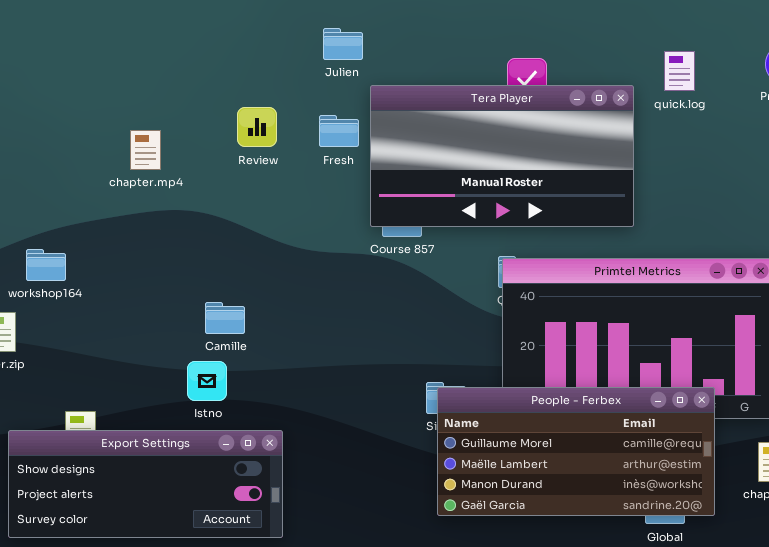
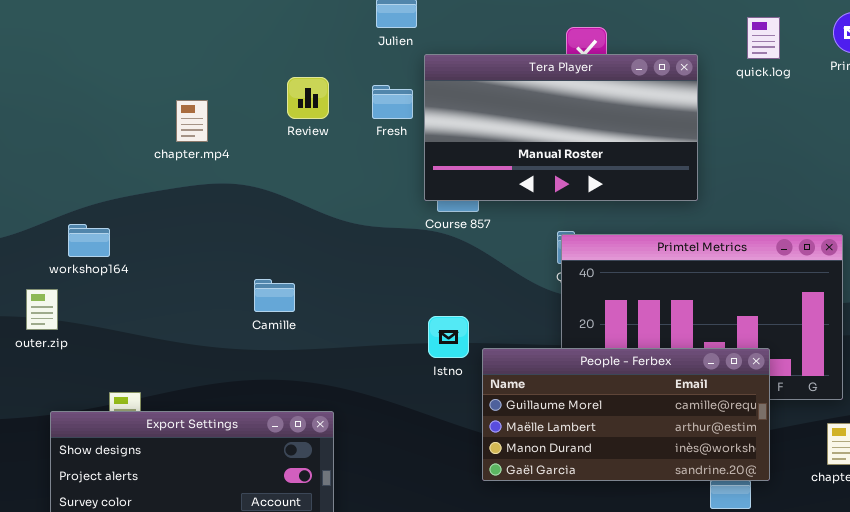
quick.log: [664,51,695,91] -> [747,17,780,59], moved
Istno: [187,361,227,401] -> [428,316,469,358], moved
People - Ferbex: [437,387,715,516] -> [482,348,770,481], moved

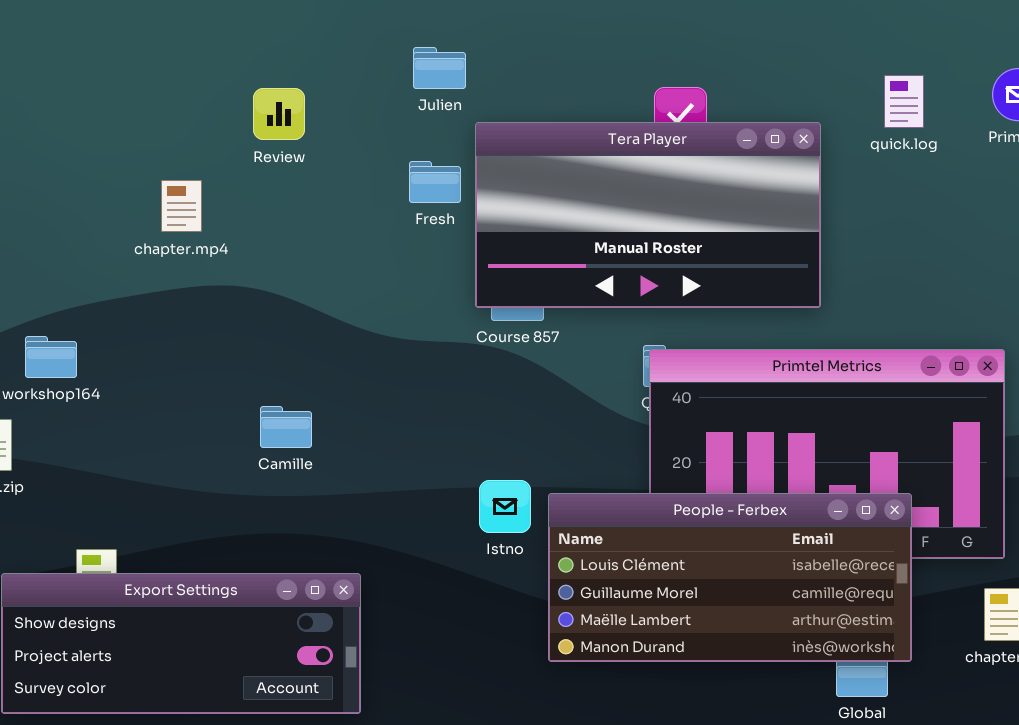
Review: [287,77,329,119] -> [253,88,305,140], moved
Istno: [428,316,469,358] -> [479,480,531,533], moved
People - Ferbex: [482,348,770,481] -> [548,493,912,662], scrolled up 1 row

